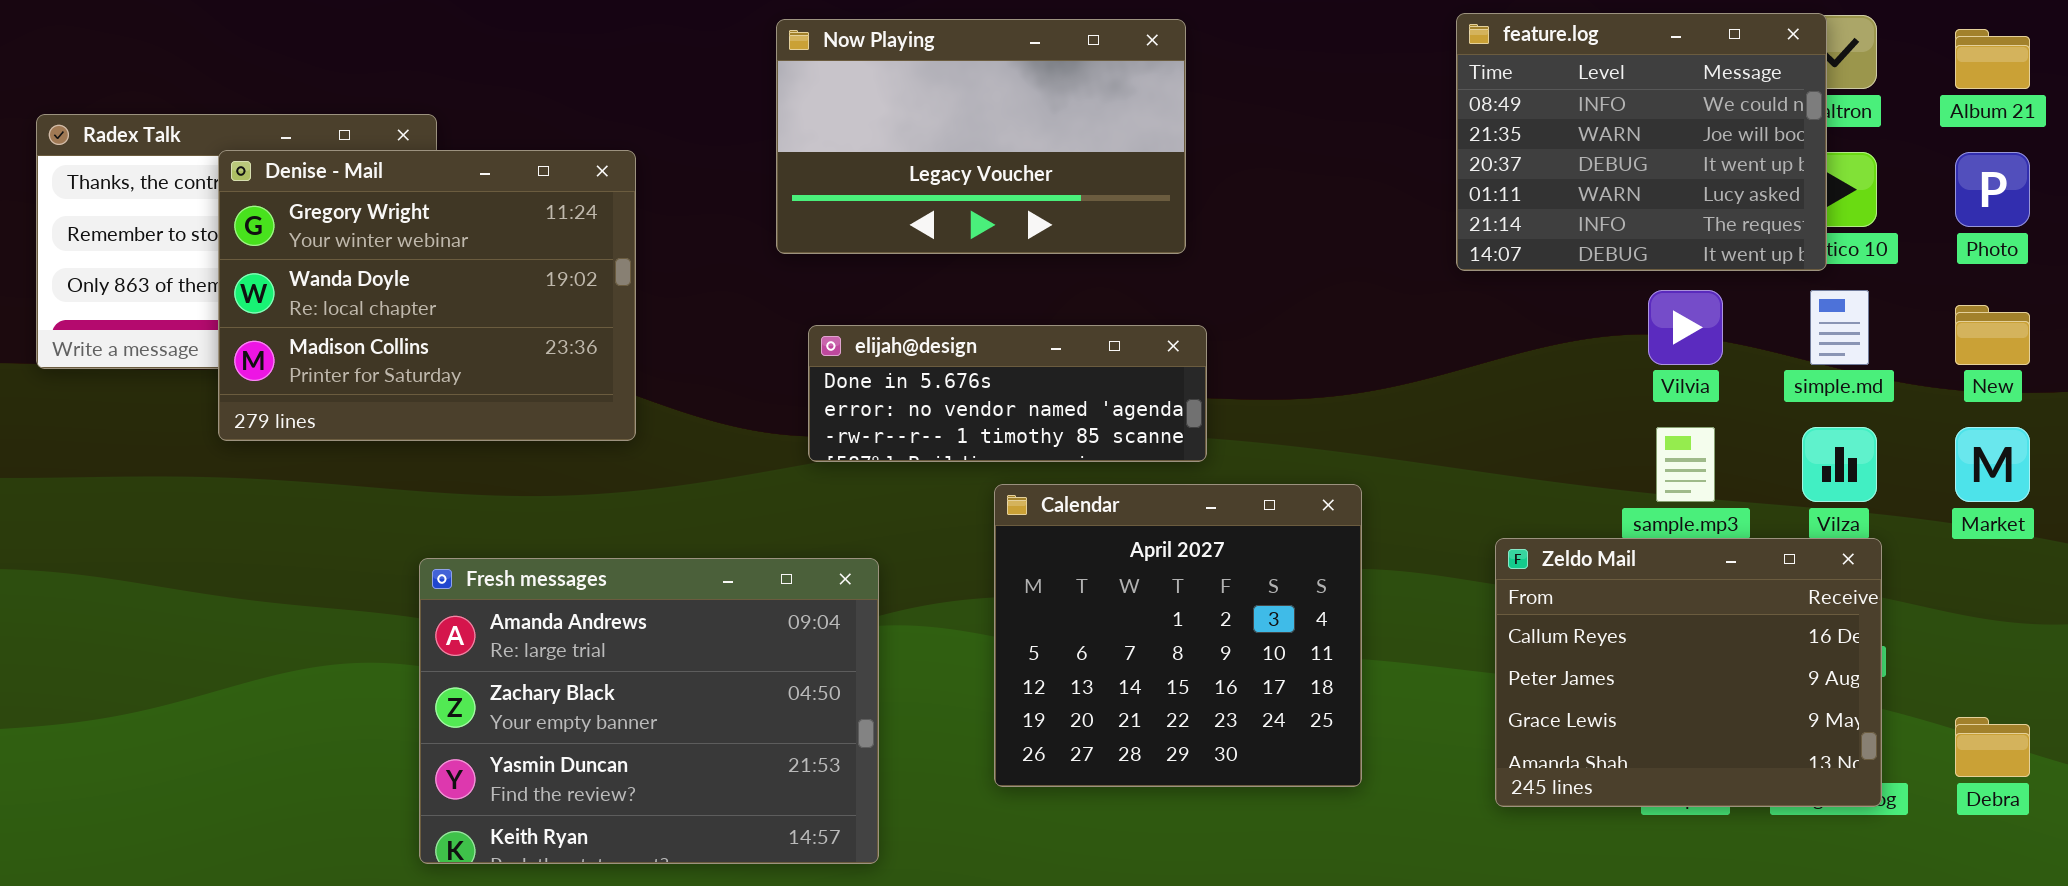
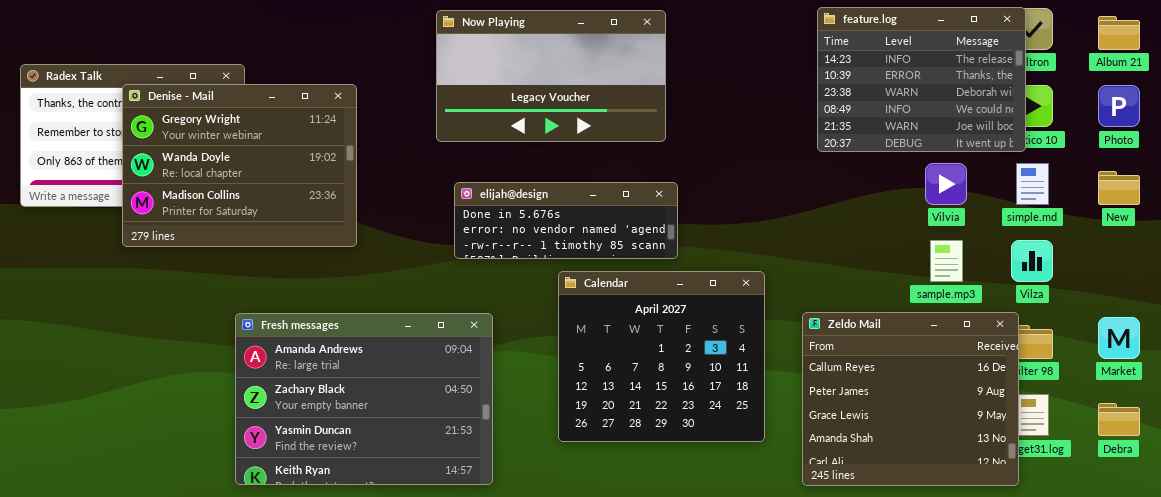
feature.log: [1456,13,1827,271] -> [817,7,1026,152], scrolled up 3 rows
Market: [1955,427,2030,502] -> [1098,317,1140,359], moved
Zeldo Mail: [1495,538,1882,807] -> [802,312,1019,486], moved, resized

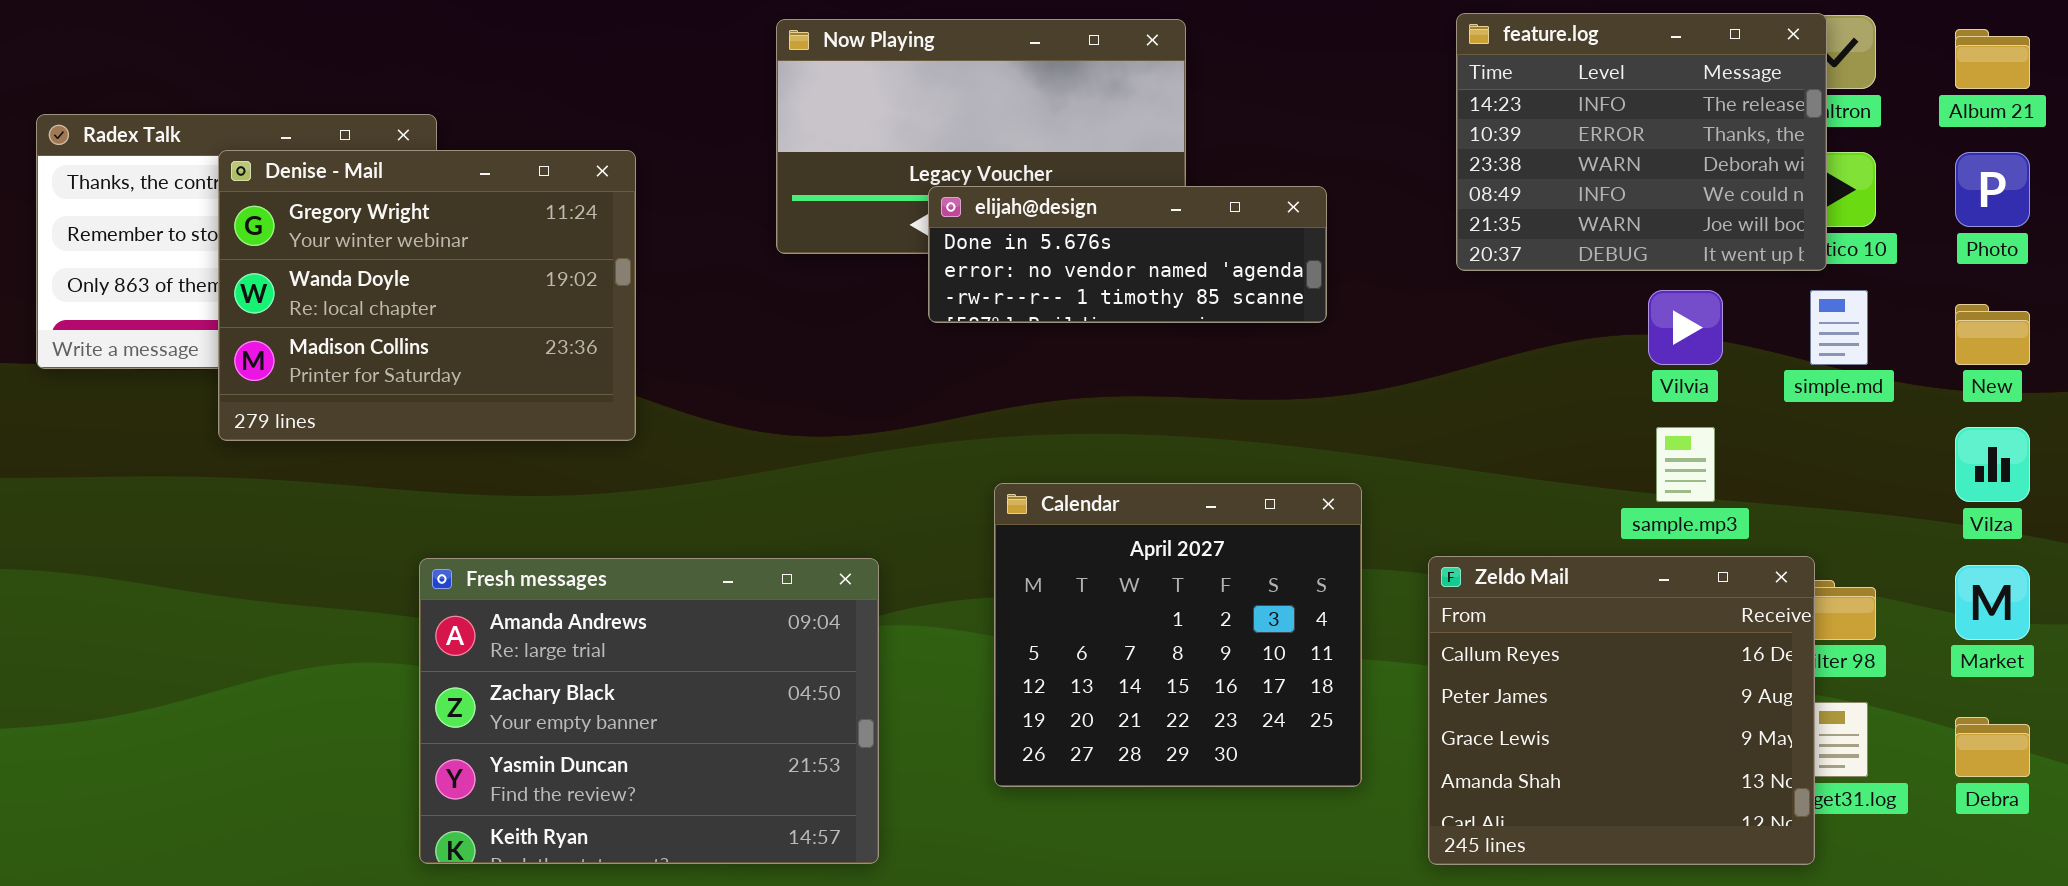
elijah@design: [454,182,678,259] -> [928,186,1327,323], moved
Vilza: [1011,240,1053,282] -> [1955,427,2030,502], moved

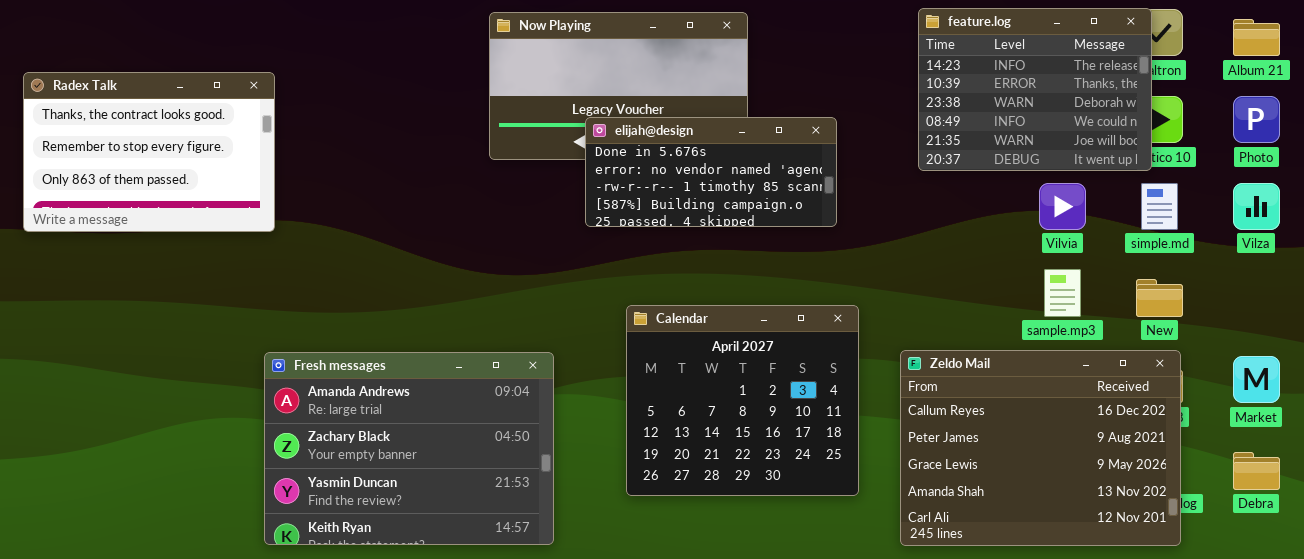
Denise - Mail: [218,150,636,441] -> none, closed
elijah@design: [928,186,1327,323] -> [585,117,837,227], resized
New: [1955,304,2030,365] -> [1136,279,1183,317], moved
Vilza: [1955,427,2030,502] -> [1233,183,1280,230], moved
Zeldo Mail: [1428,556,1815,865] -> [900,350,1181,546], resized

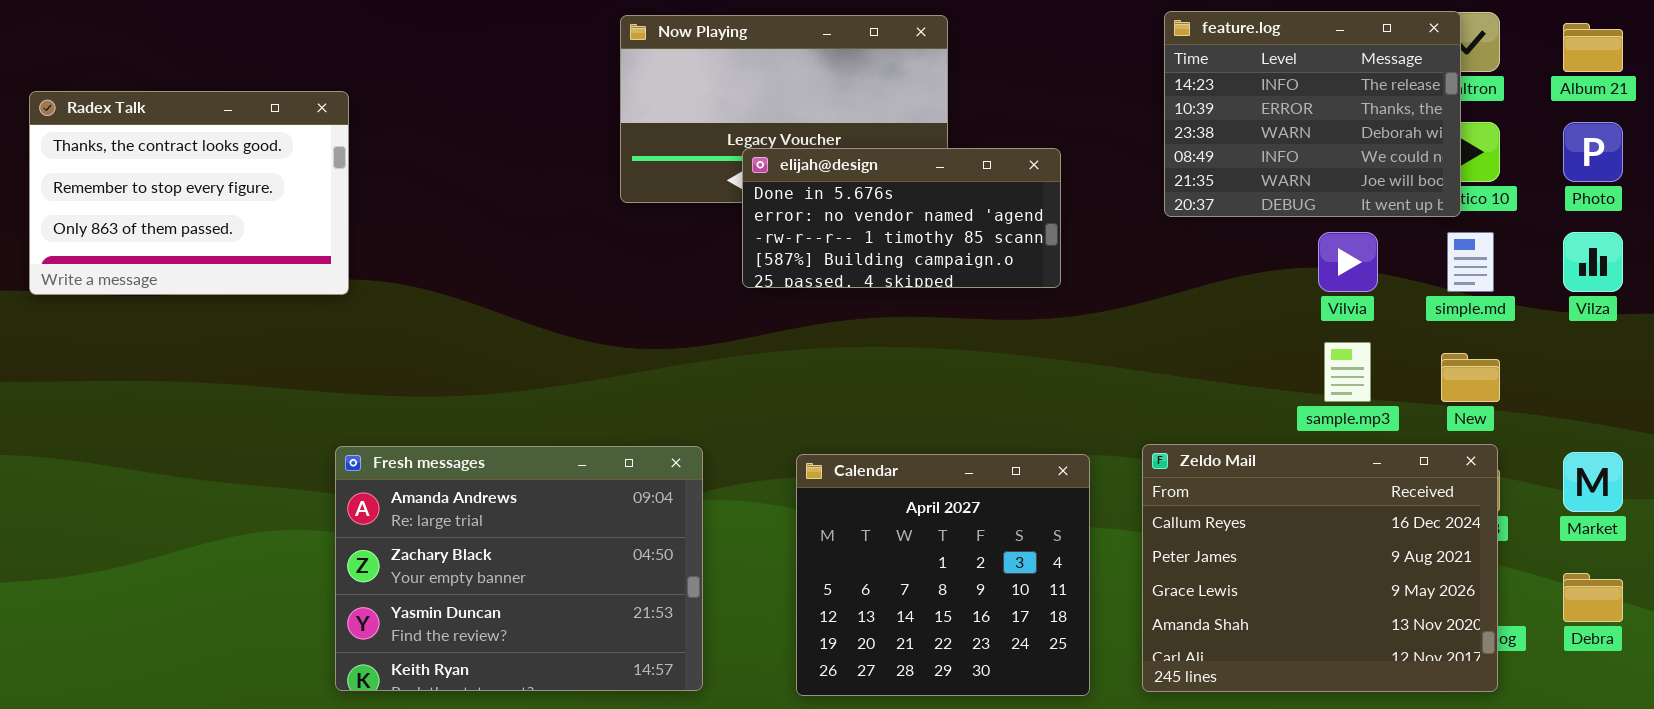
Calendar: [626,305,859,496] -> [796,454,1090,696], moved

